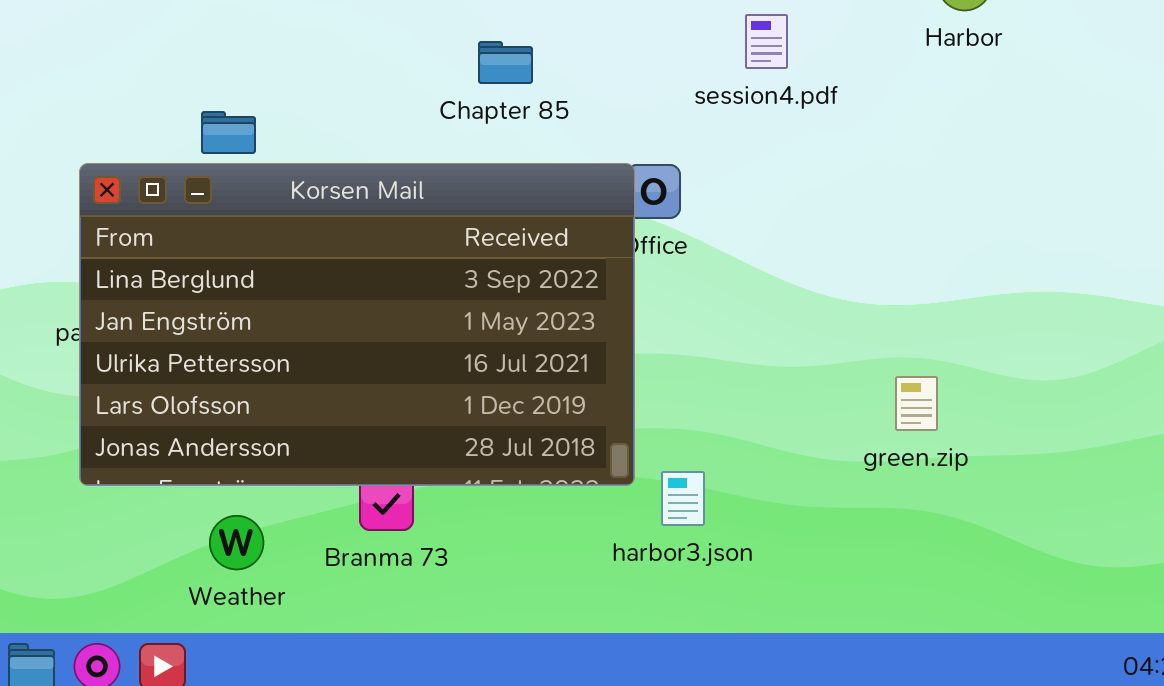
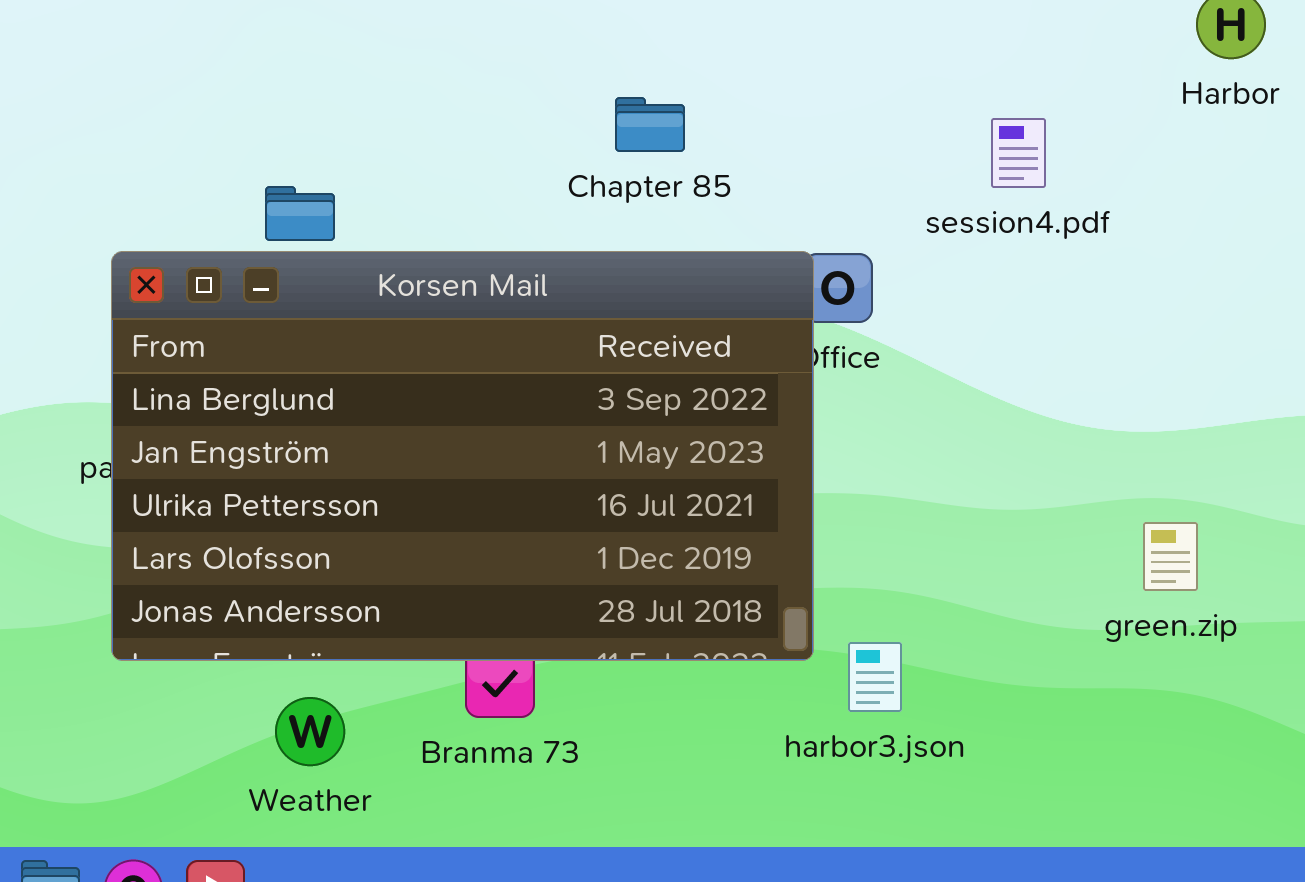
session4.pdf: [745,14,788,69] -> [991,118,1046,188], moved

